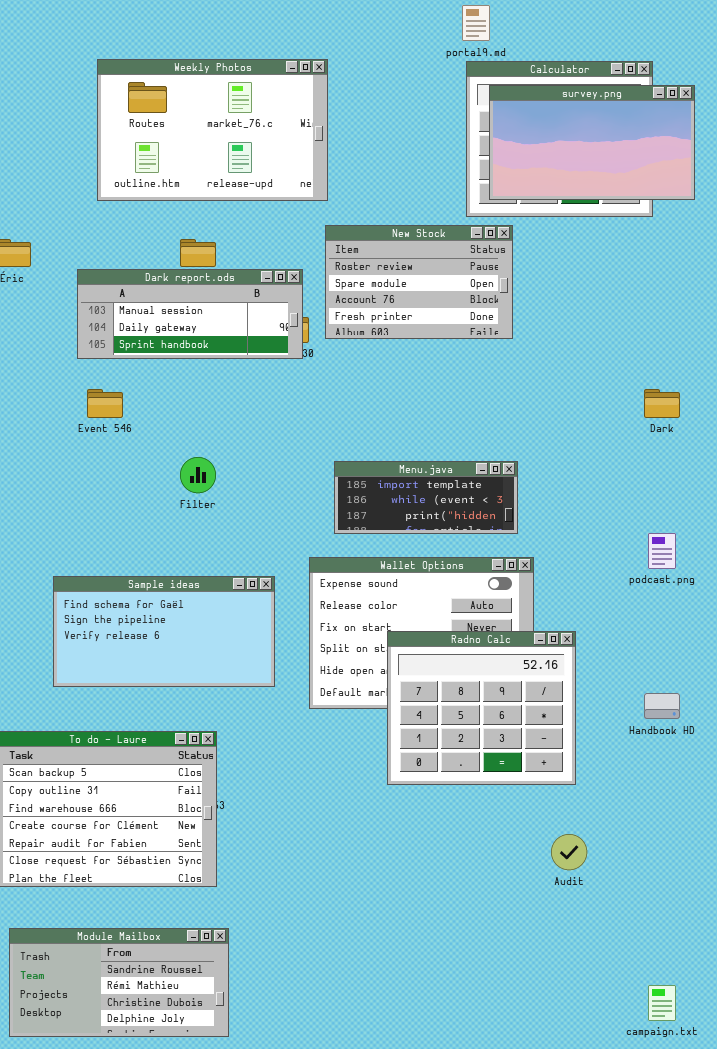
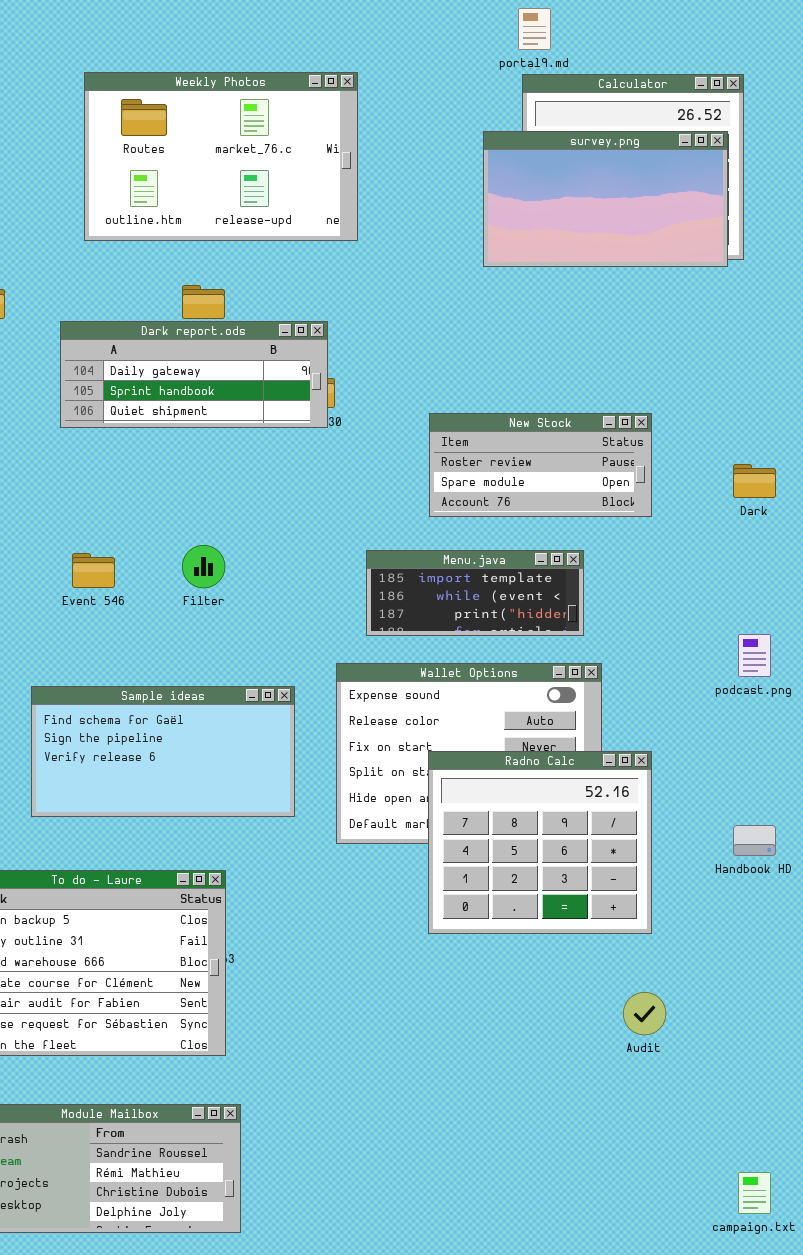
survey.png: [489,85,695,200] -> [483,131,728,267], moved
New Stock: [325,225,513,339] -> [429,413,652,517], moved, resized
Dark report.ods: [77,269,303,359] -> [60,321,328,428], scrolled down 1 row
Event 546: [87,389,123,418] -> [72,553,115,588], moved

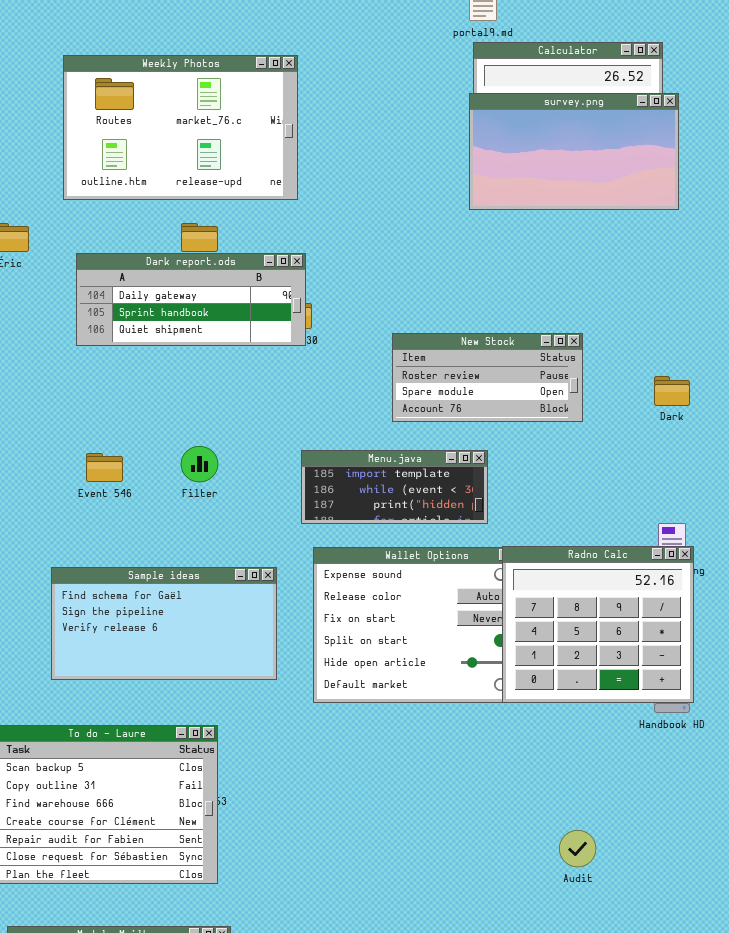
Weekly Photos: [84,72,358,241] -> [63,55,298,200], moved
survey.png: [483,131,728,267] -> [469,93,679,210], moved
Menu.java: [366,550,584,636] -> [301,450,488,524], moved
Radno Calc: [428,751,652,934] -> [502,546,694,703], moved

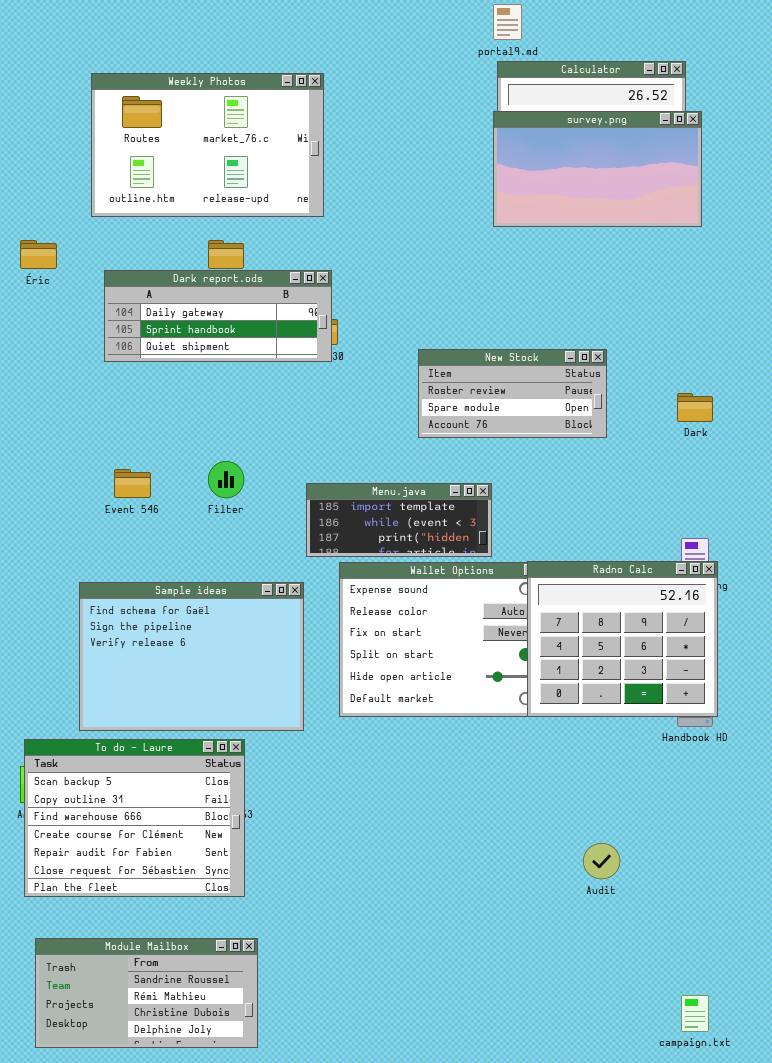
Menu.java: [301,450,488,524] -> [306,483,492,557], moved
Sample ideas: [51,567,277,680] -> [79,582,304,731], resized

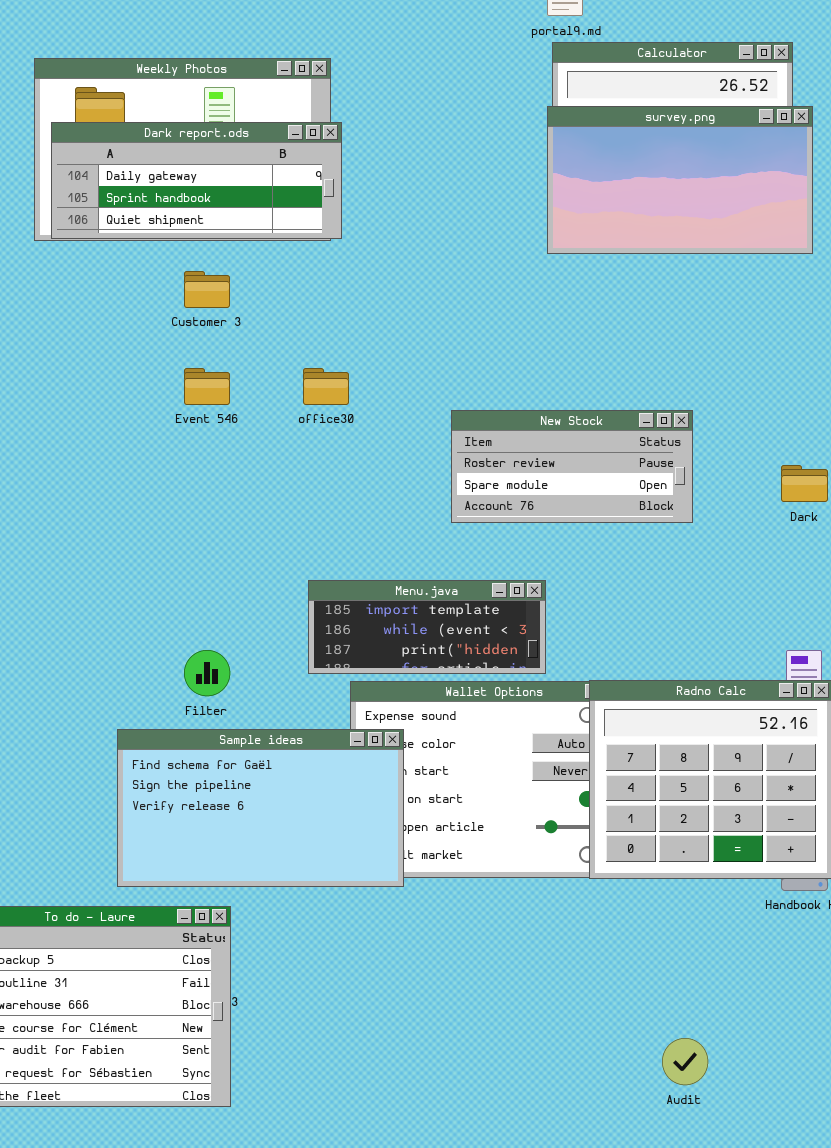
Dark report.ods: [104,270,332,362] -> [51,122,342,239], moved
Filter: [208,461,244,498] -> [184,650,230,696], moved
Event 546: [114,469,151,498] -> [184,368,230,405], moved
Sample ideas: [79,582,304,731] -> [117,729,404,887], moved, resized

